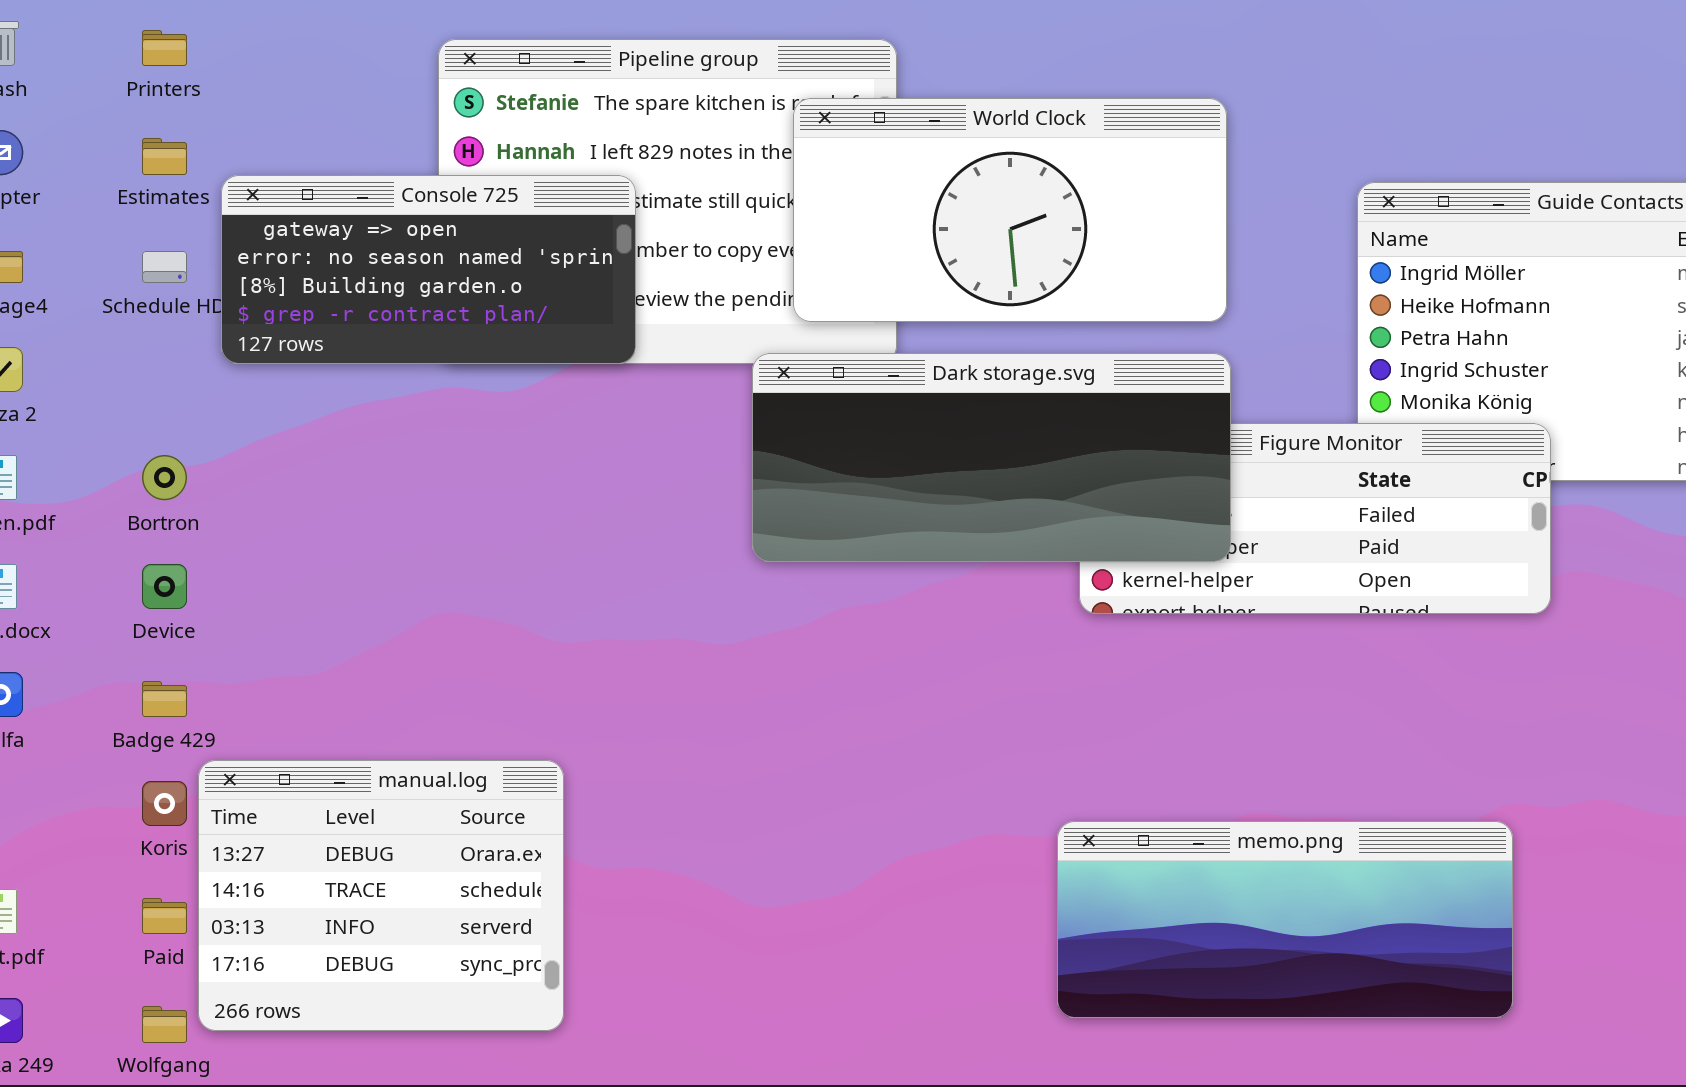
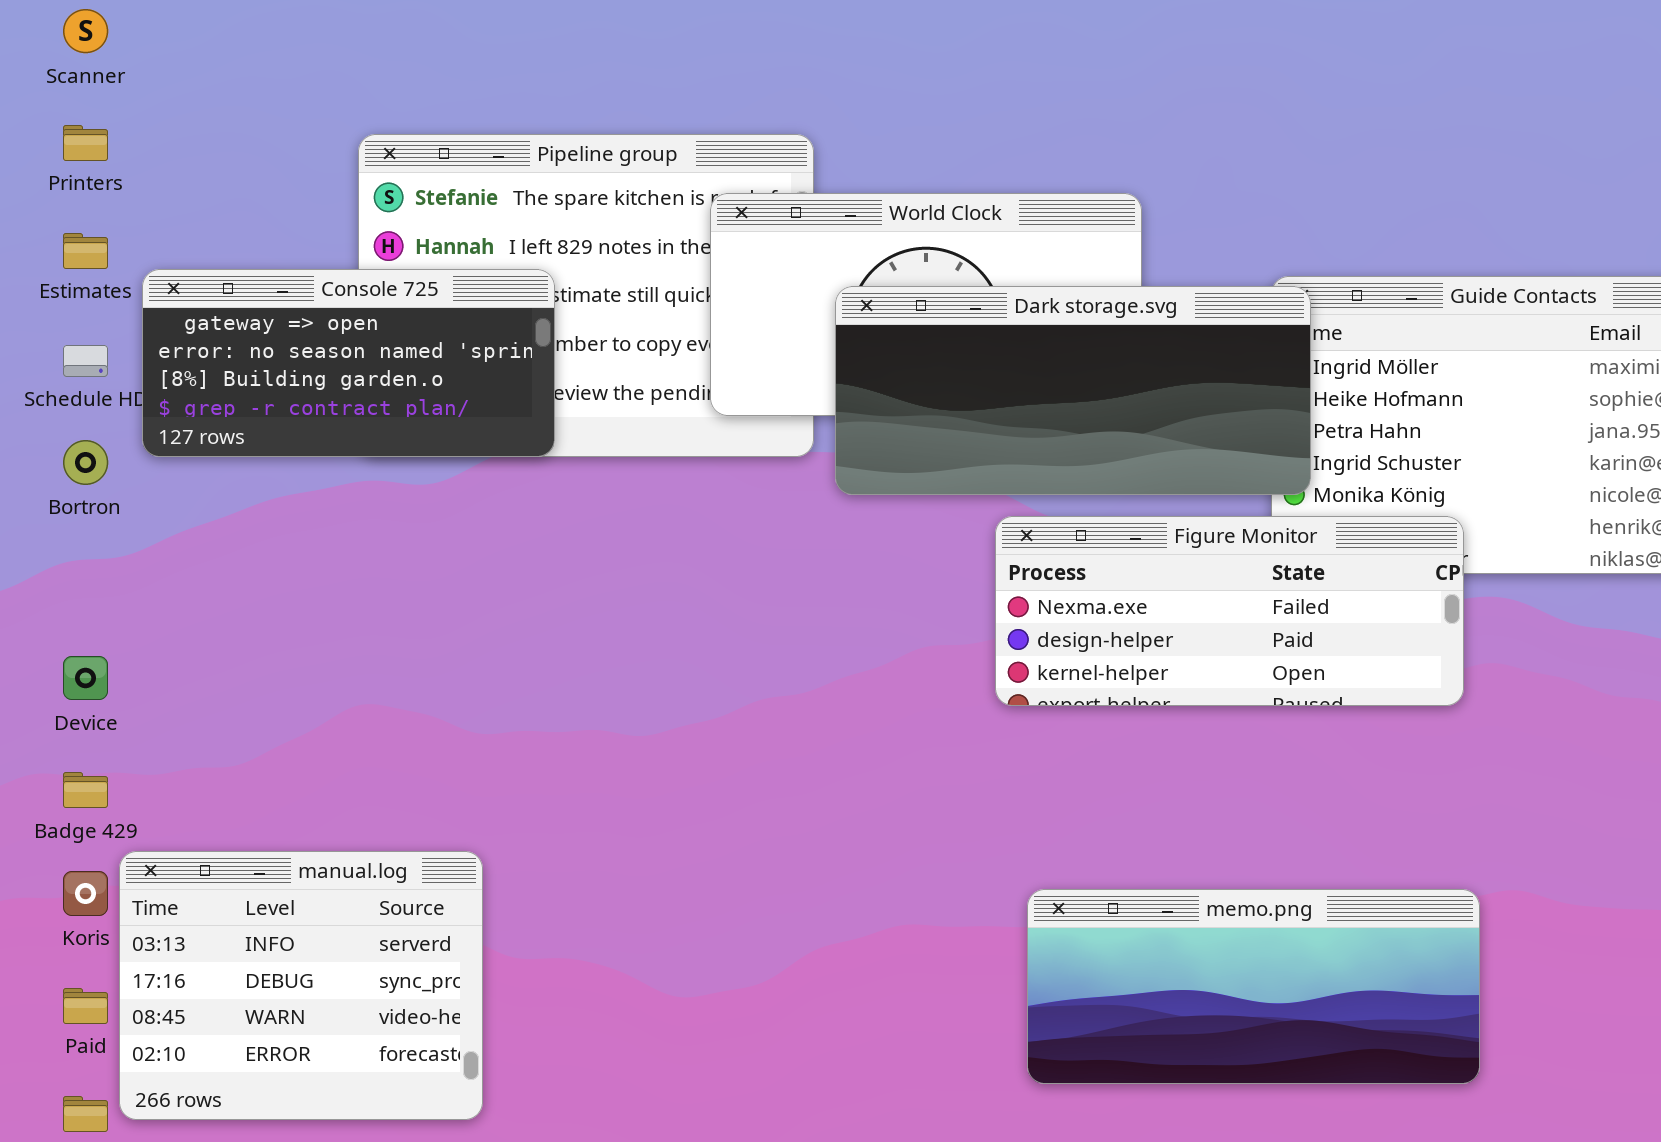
Dark storage.svg: [752,353,1231,562] -> [835,286,1311,495], moved
Bortron: [142,455,187,500] -> [63,440,108,485], moved
manual.log: [198,760,564,1031] -> [119,851,483,1120], scrolled down 2 rows
memo.png: [1057,821,1513,1018] -> [1027,889,1480,1084], moved

